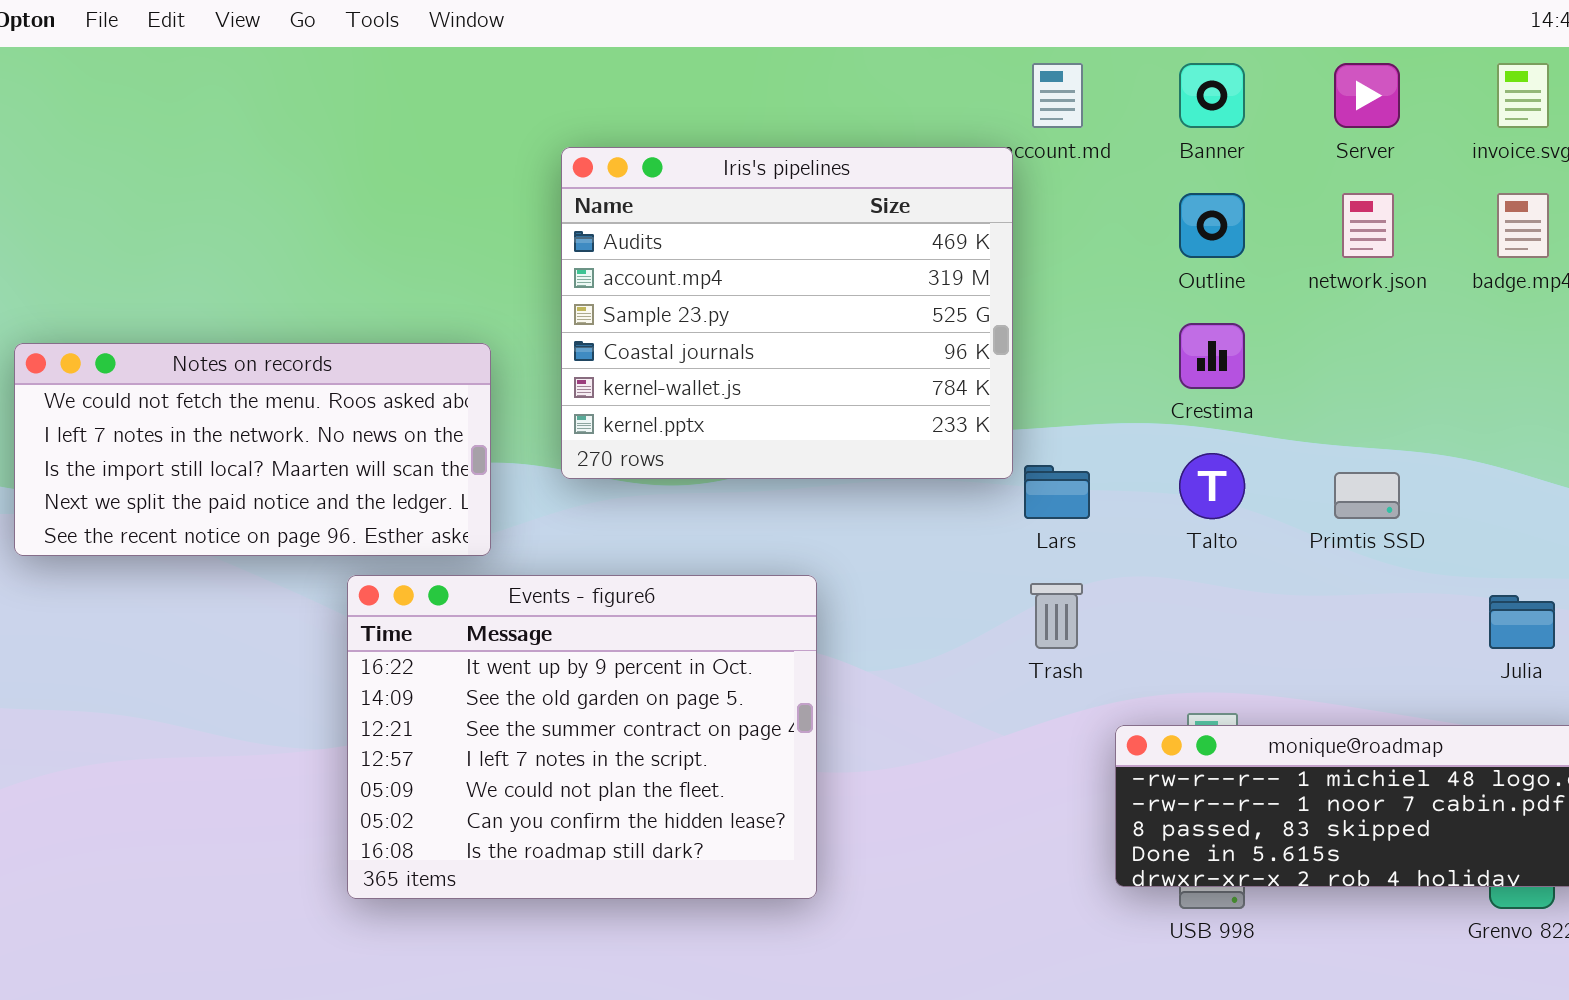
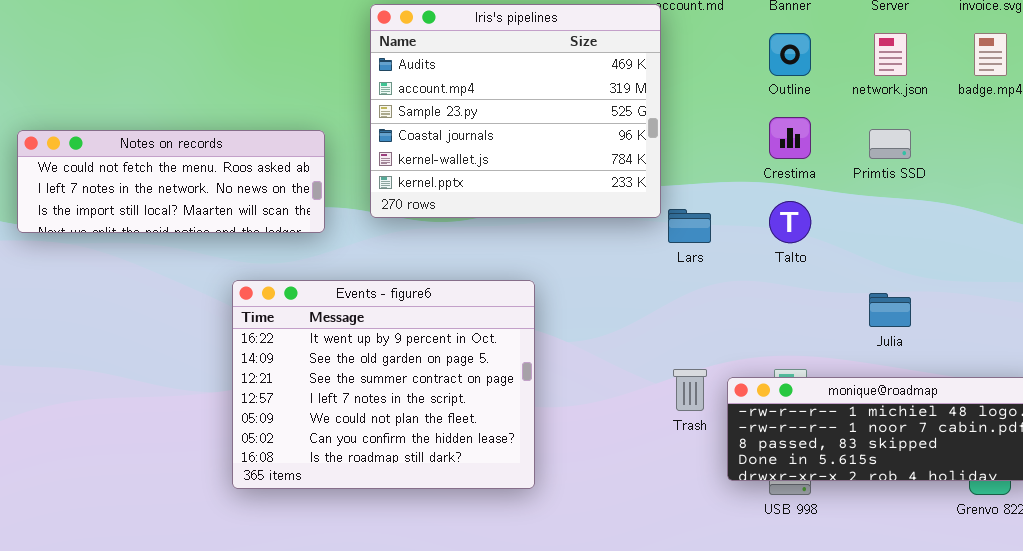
Notes on records: [14,343,491,556] -> [17,130,325,233], resized
Primtis SSD: [1334,472,1400,519] -> [869,129,911,159], moved
Trash: [1030,583,1083,649] -> [673,369,707,411], moved
Julia: [1489,595,1555,649] -> [869,293,911,327], moved

